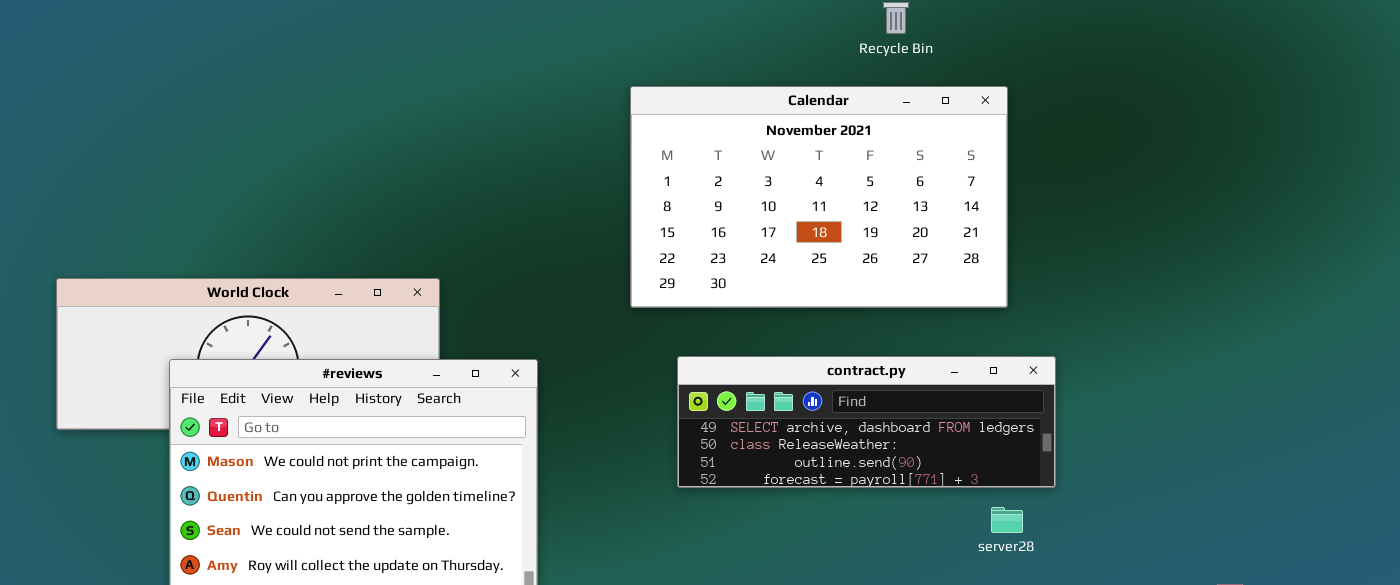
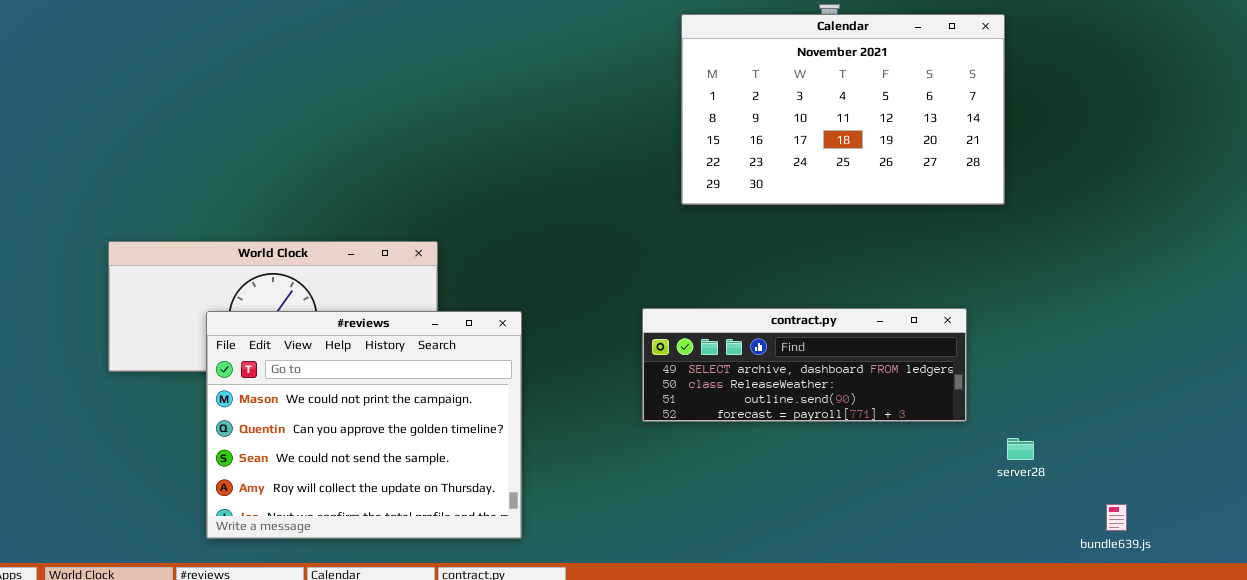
Calendar: [630,86,1008,308] -> [681,14,1005,205], moved
server28: [991,507,1023,533] -> [1007,438,1034,460], moved

